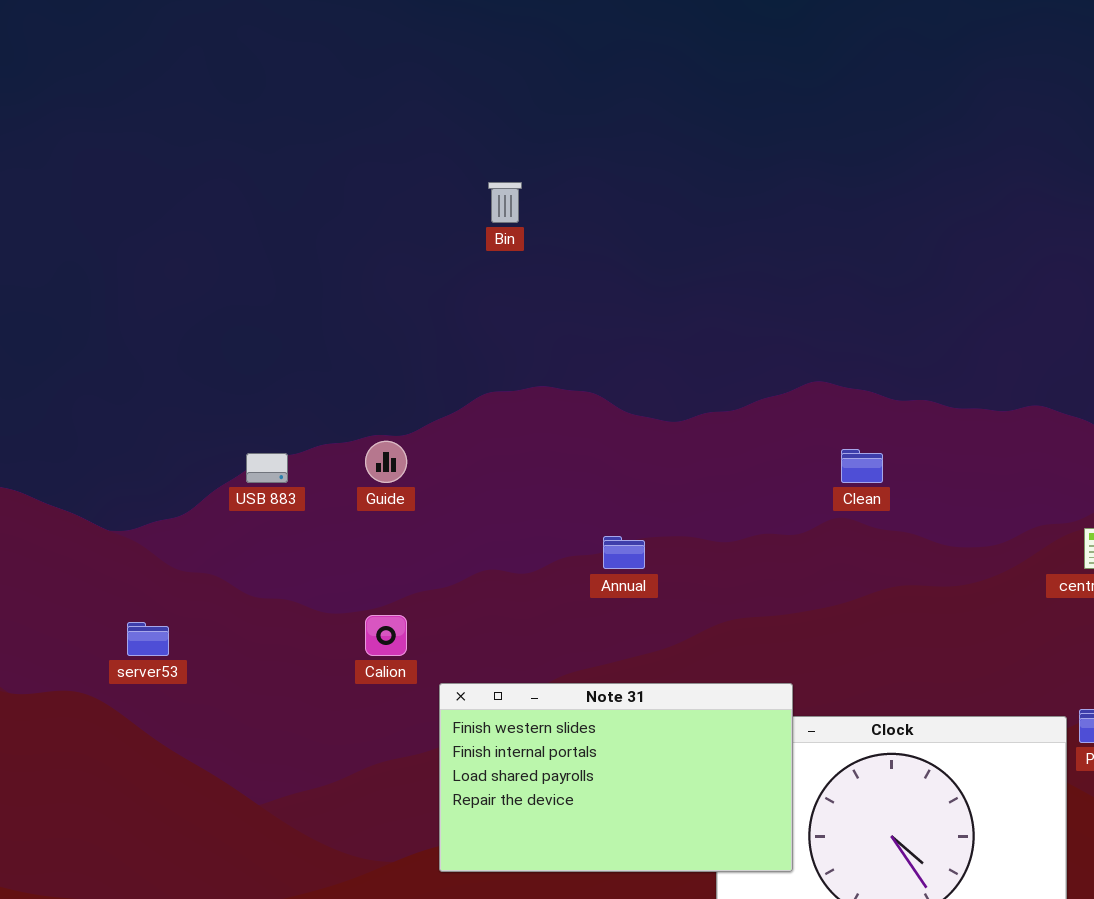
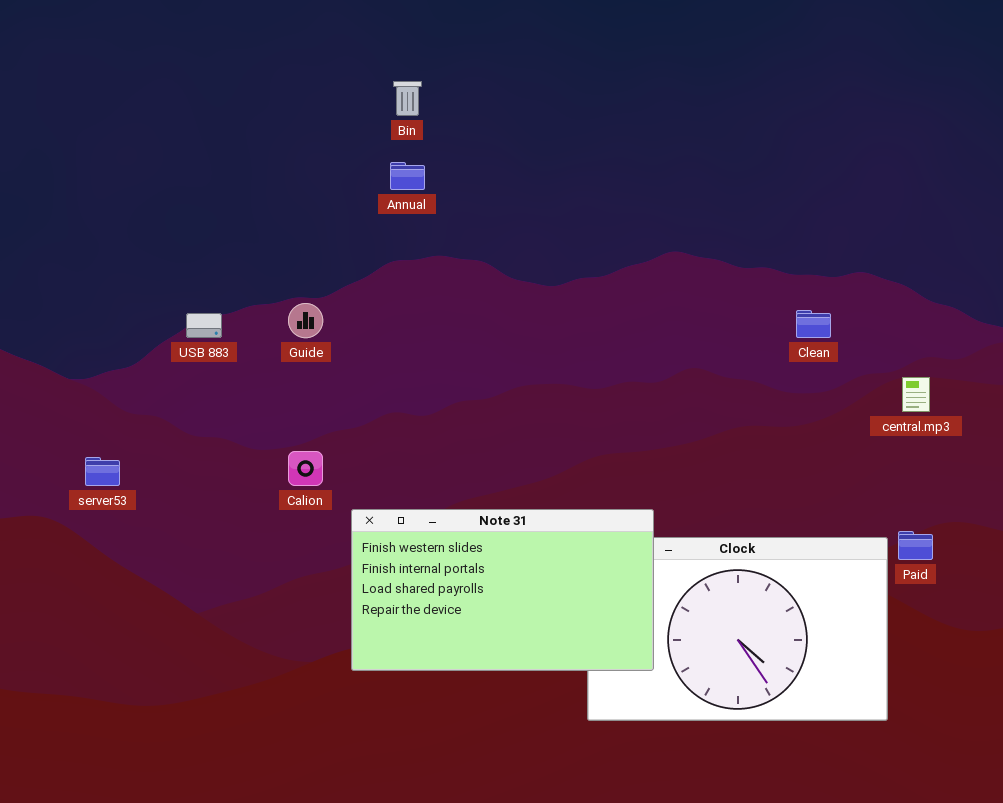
Clean: [841,449,883,483] -> [796,310,831,338], moved
Annual: [603,536,645,569] -> [390,162,425,190], moved

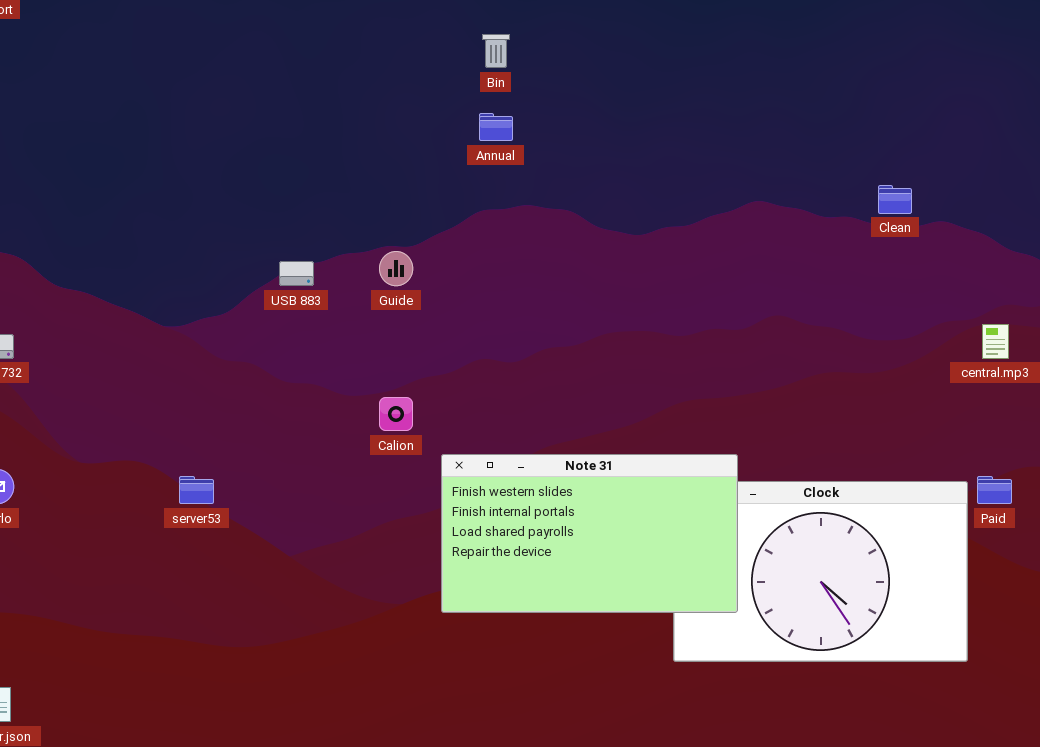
Clean: [796,310,831,338] -> [878,185,912,214], moved
server53: [85,457,120,486] -> [179,476,214,504], moved

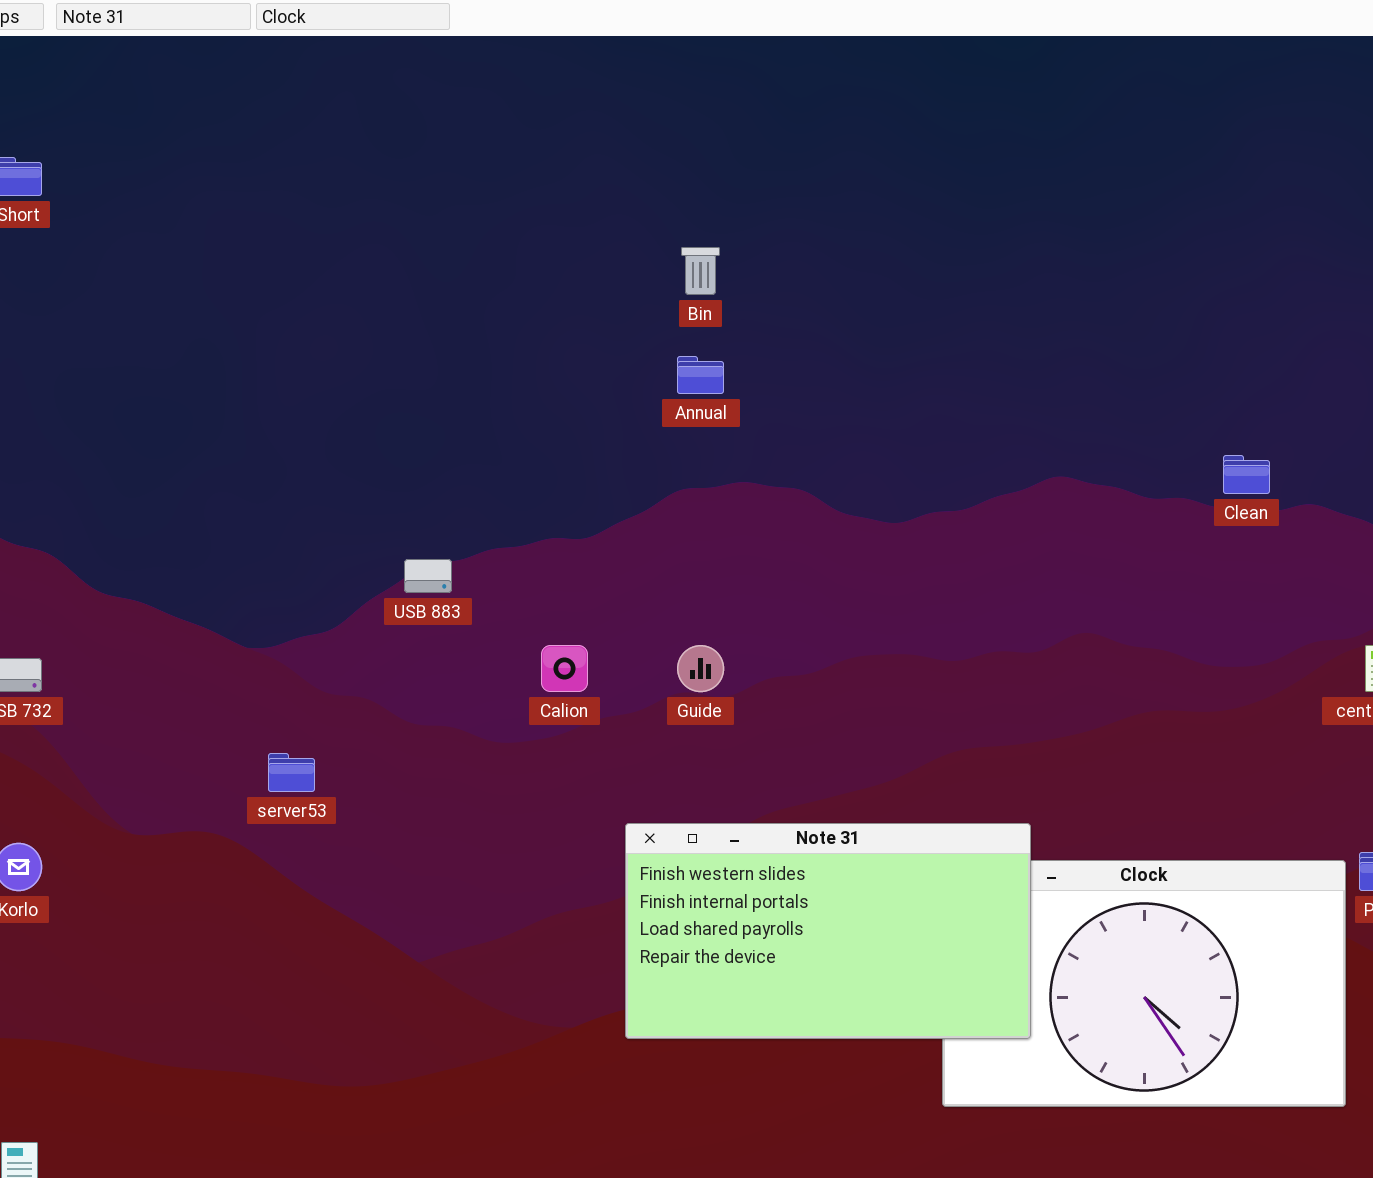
Guide: [379,251,413,286] -> [677,645,724,692], moved
Calion: [379,397,413,431] -> [541,645,588,692], moved
server53: [179,476,214,504] -> [268,753,315,792], moved

